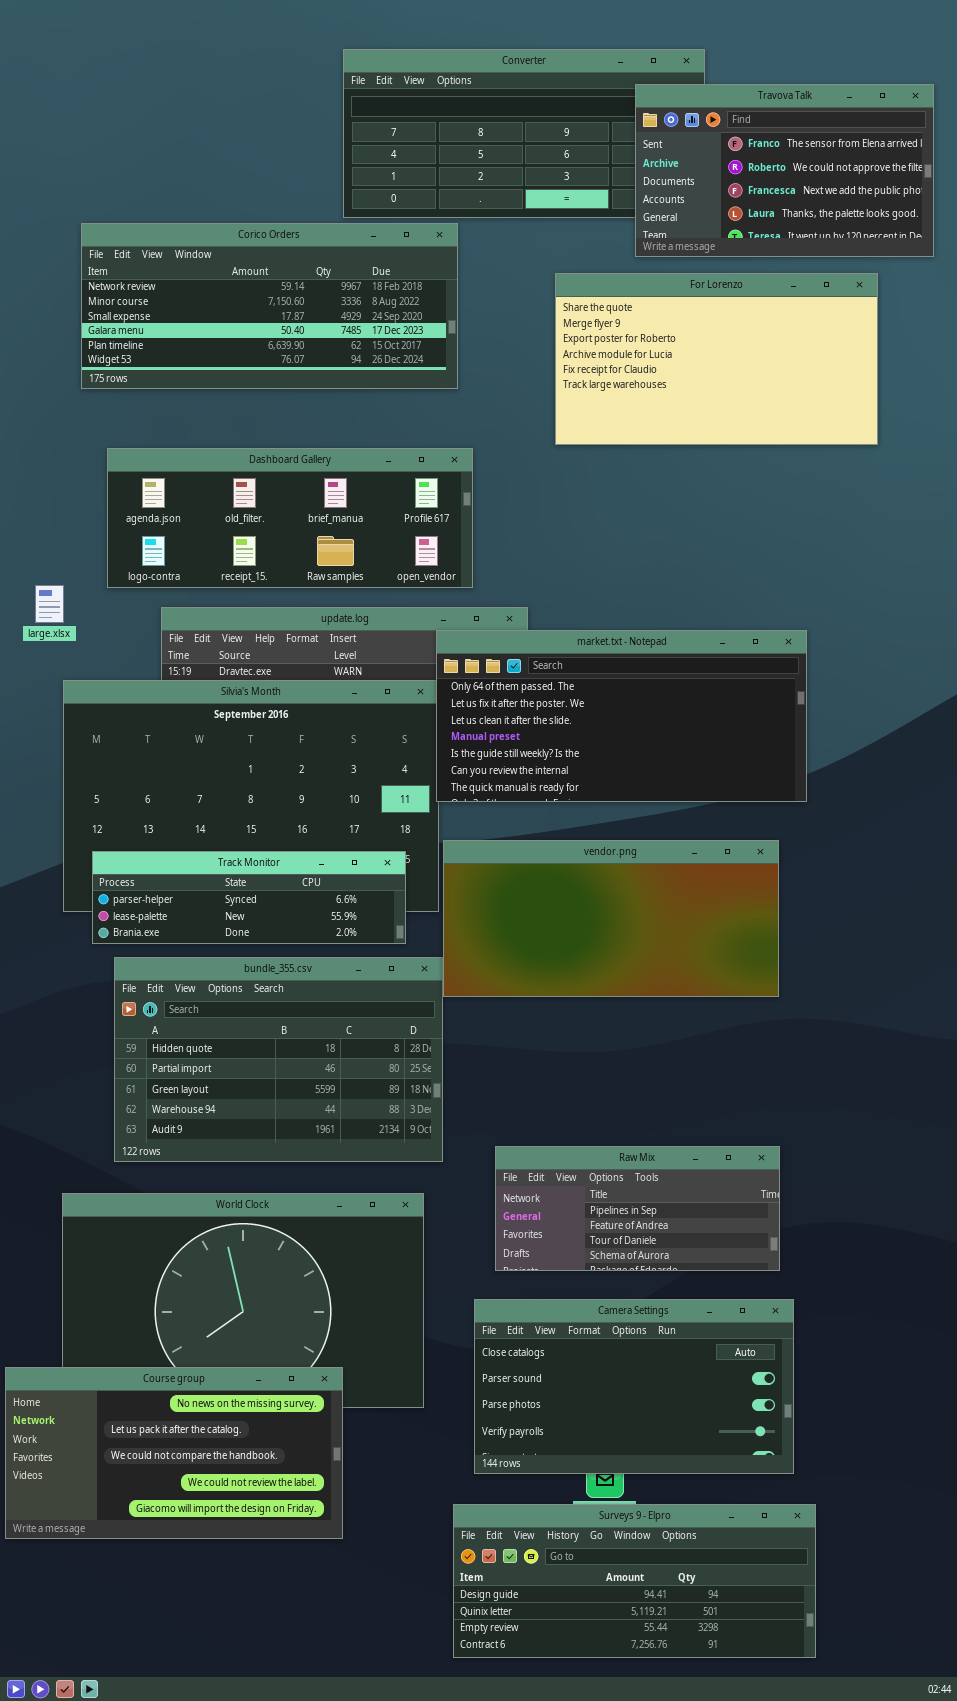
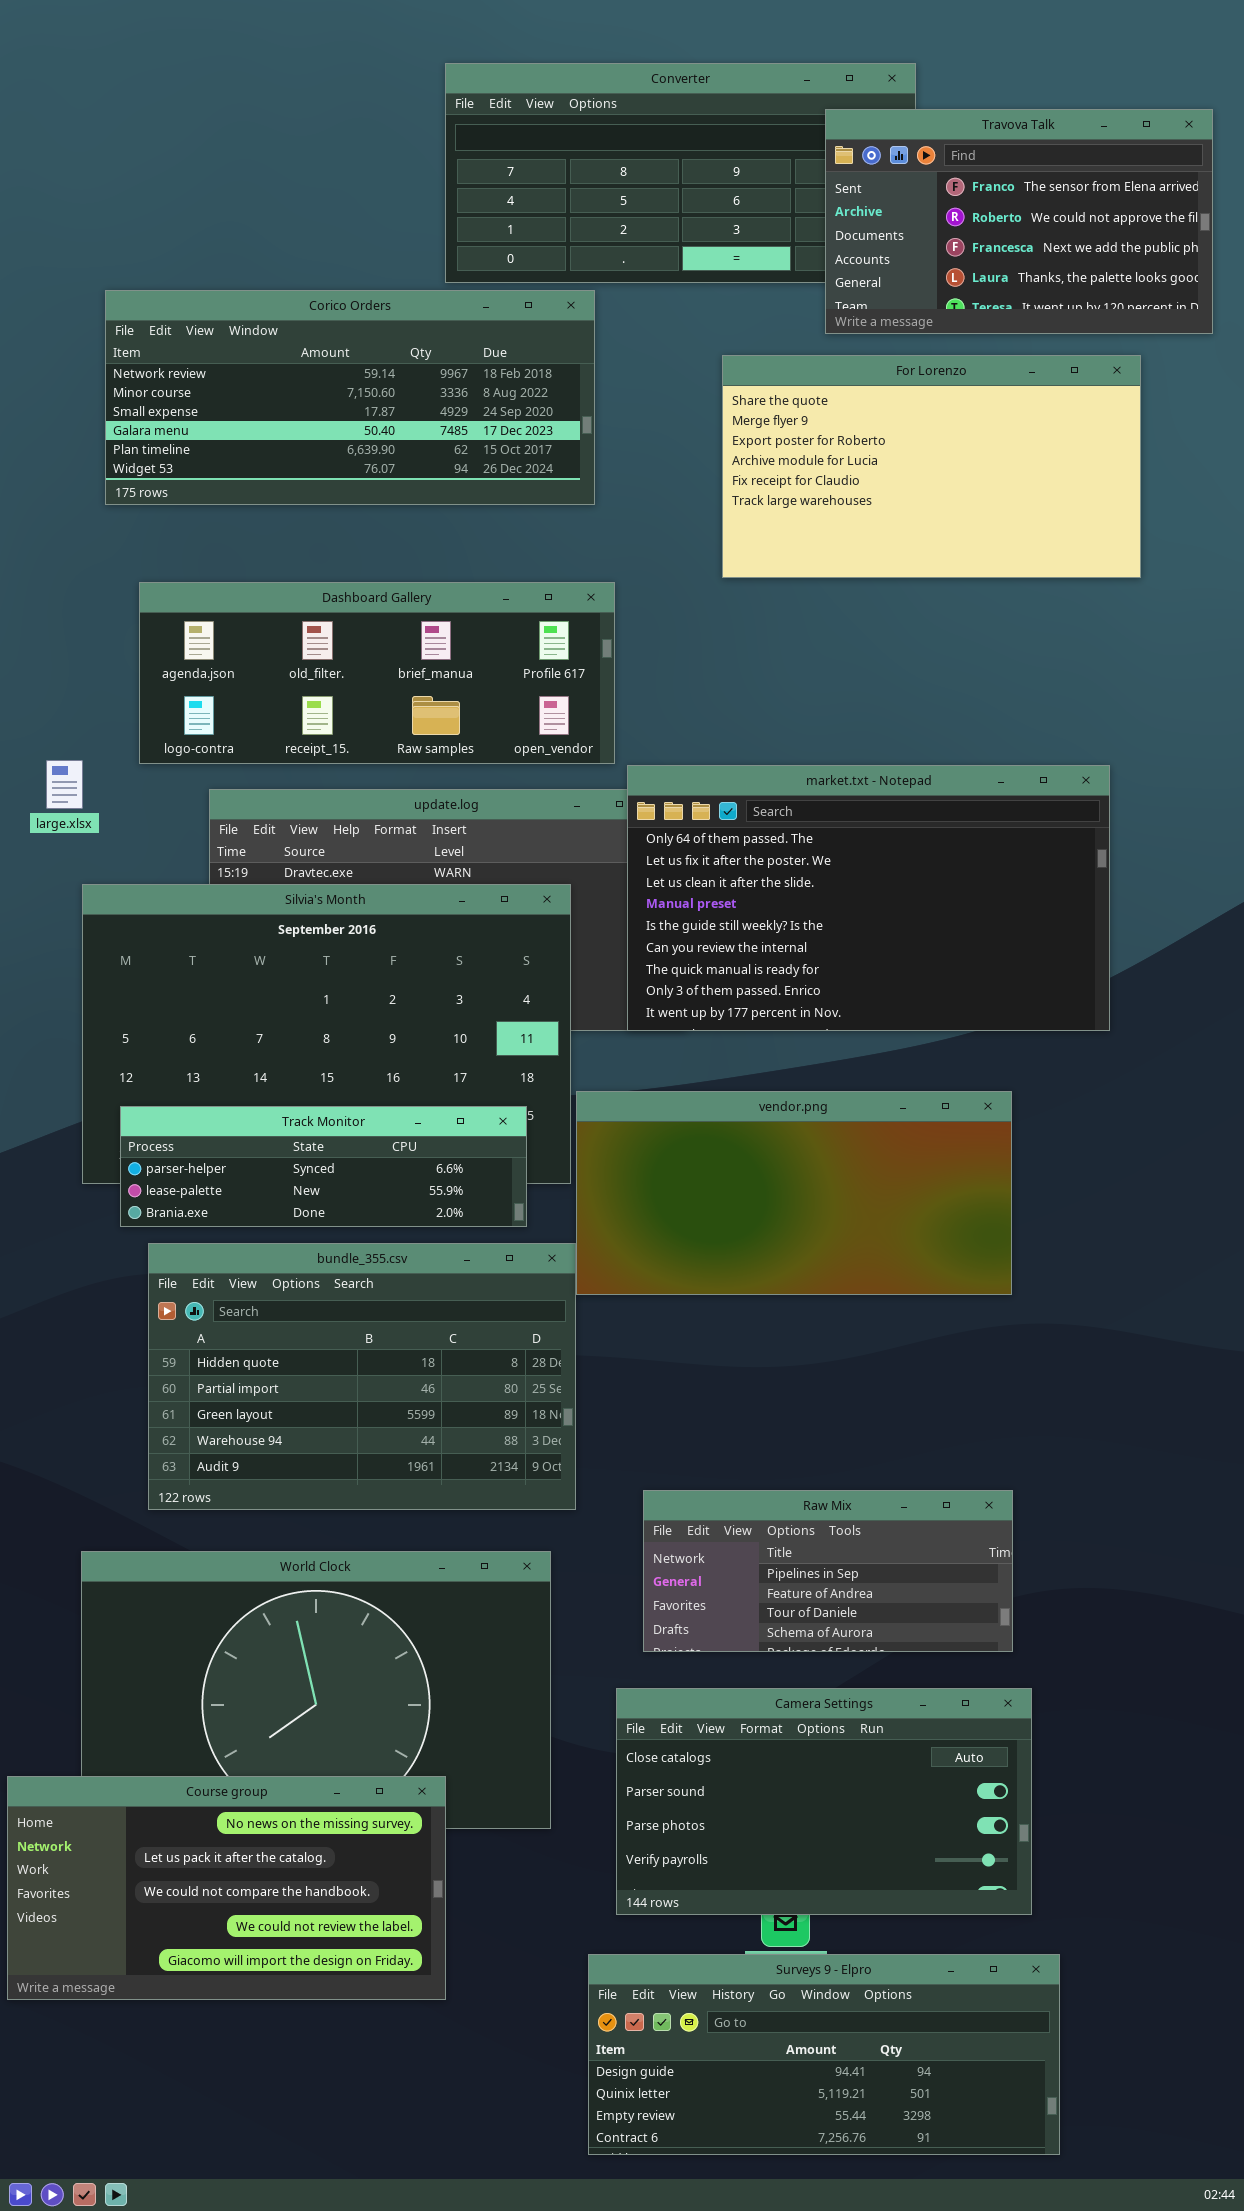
market.txt - Notepad: [436,630,807,802] -> [627,765,1110,1031], moved, resized

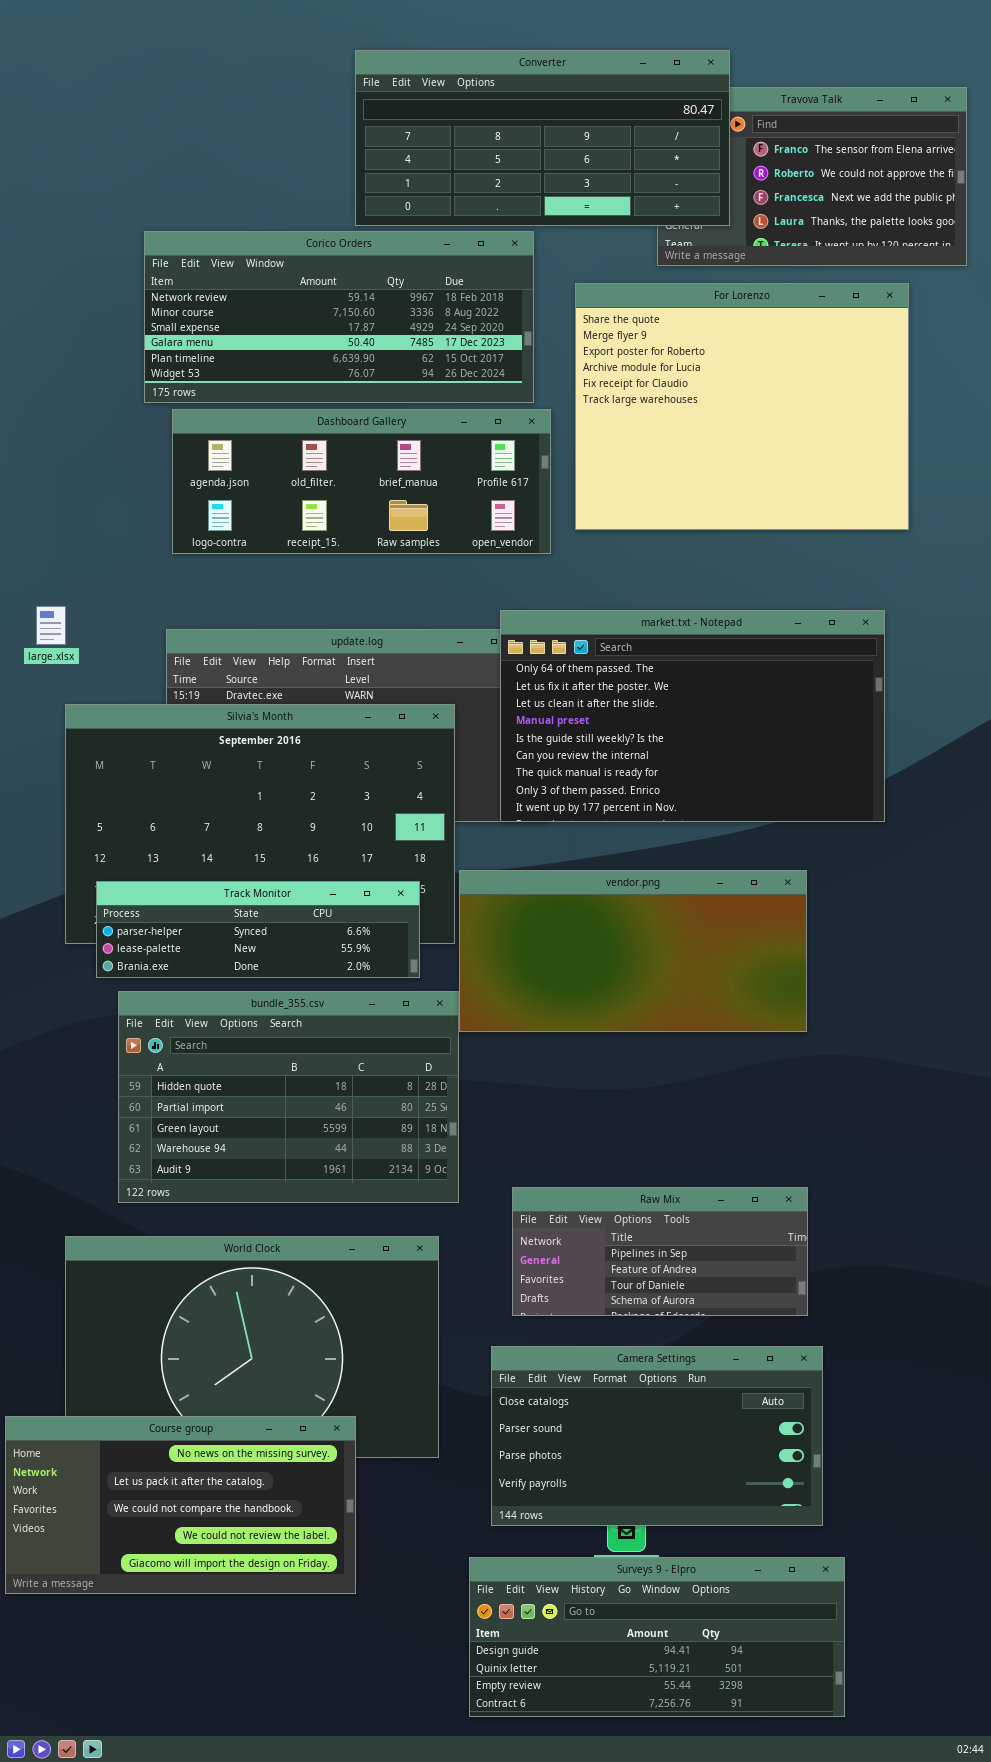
Converter: [445,63,916,283] -> [355,50,730,226], raised
Corico Orders: [105,290,595,505] -> [144,231,534,403], moved
For Lorenzo: [722,355,1141,578] -> [575,283,909,530], resized
Dashboard Gallery: [139,582,615,764] -> [172,409,551,554], moved

